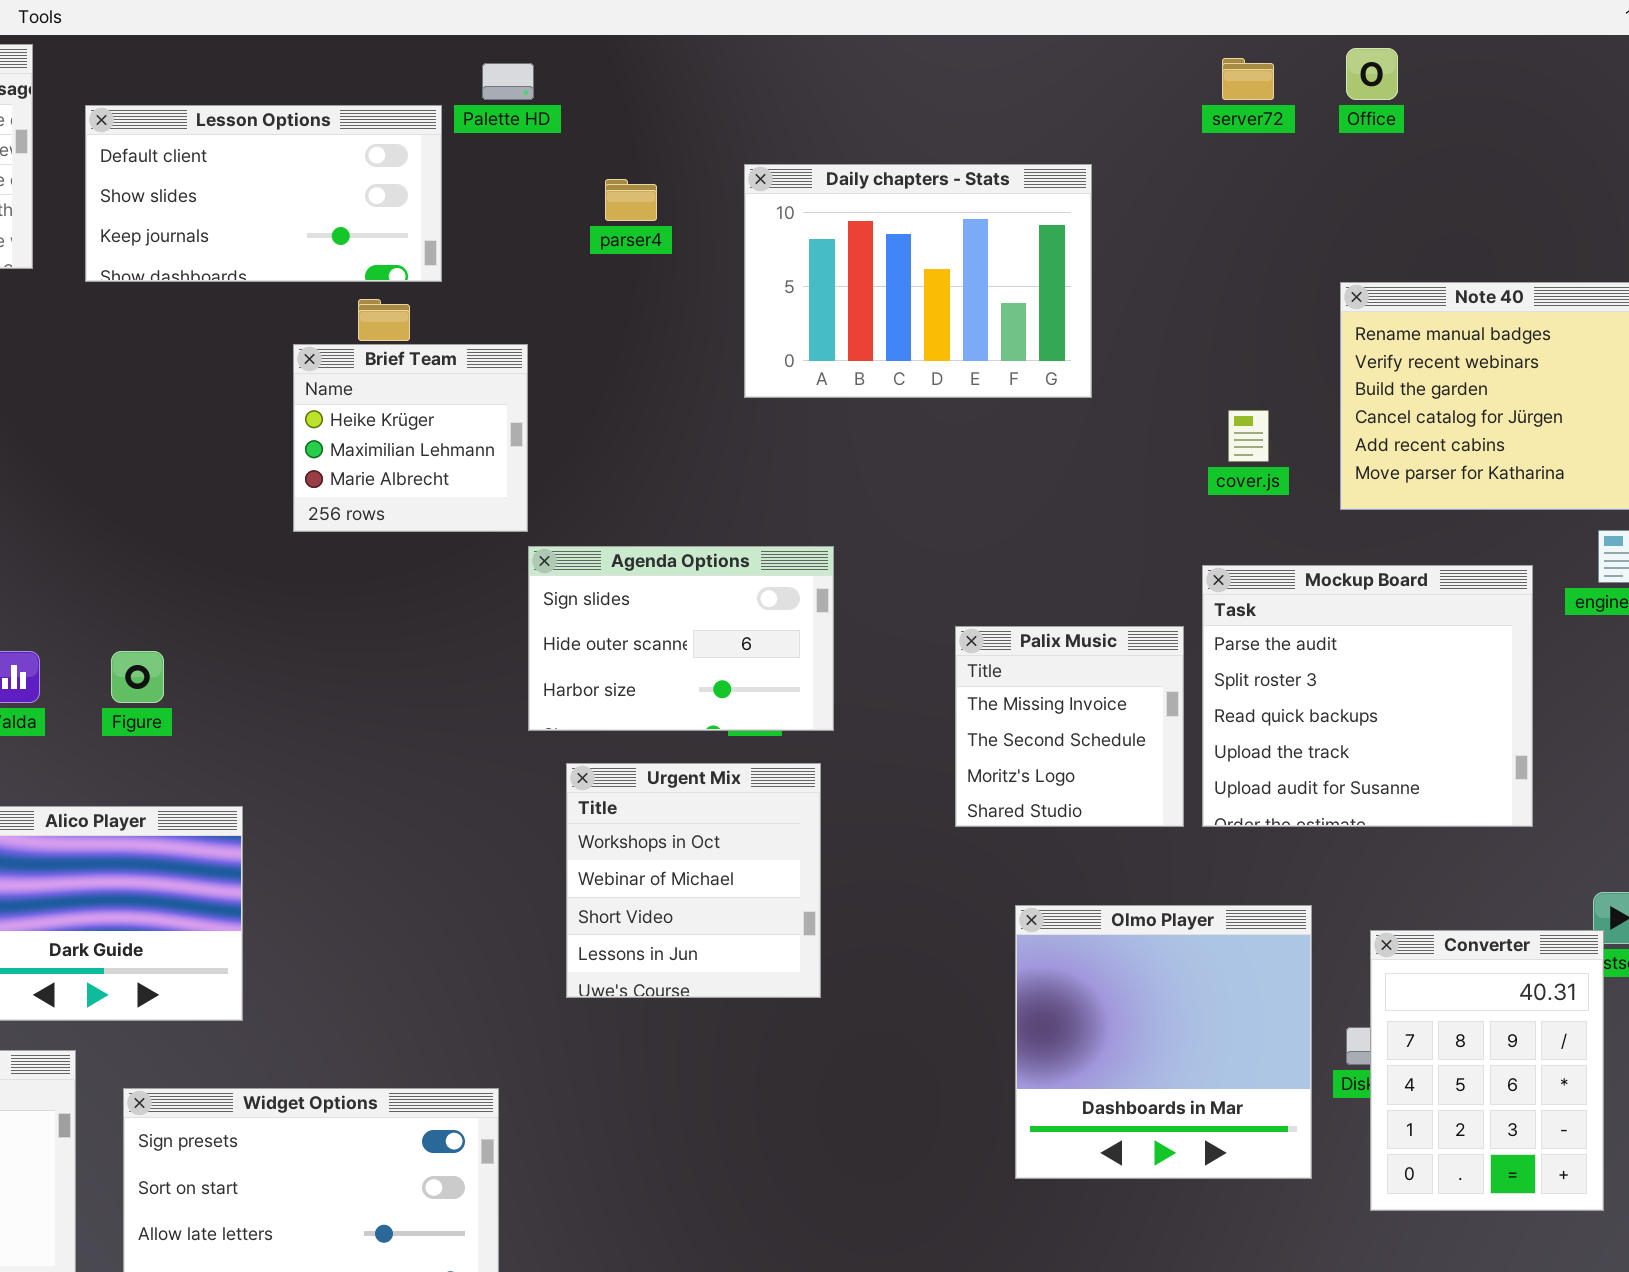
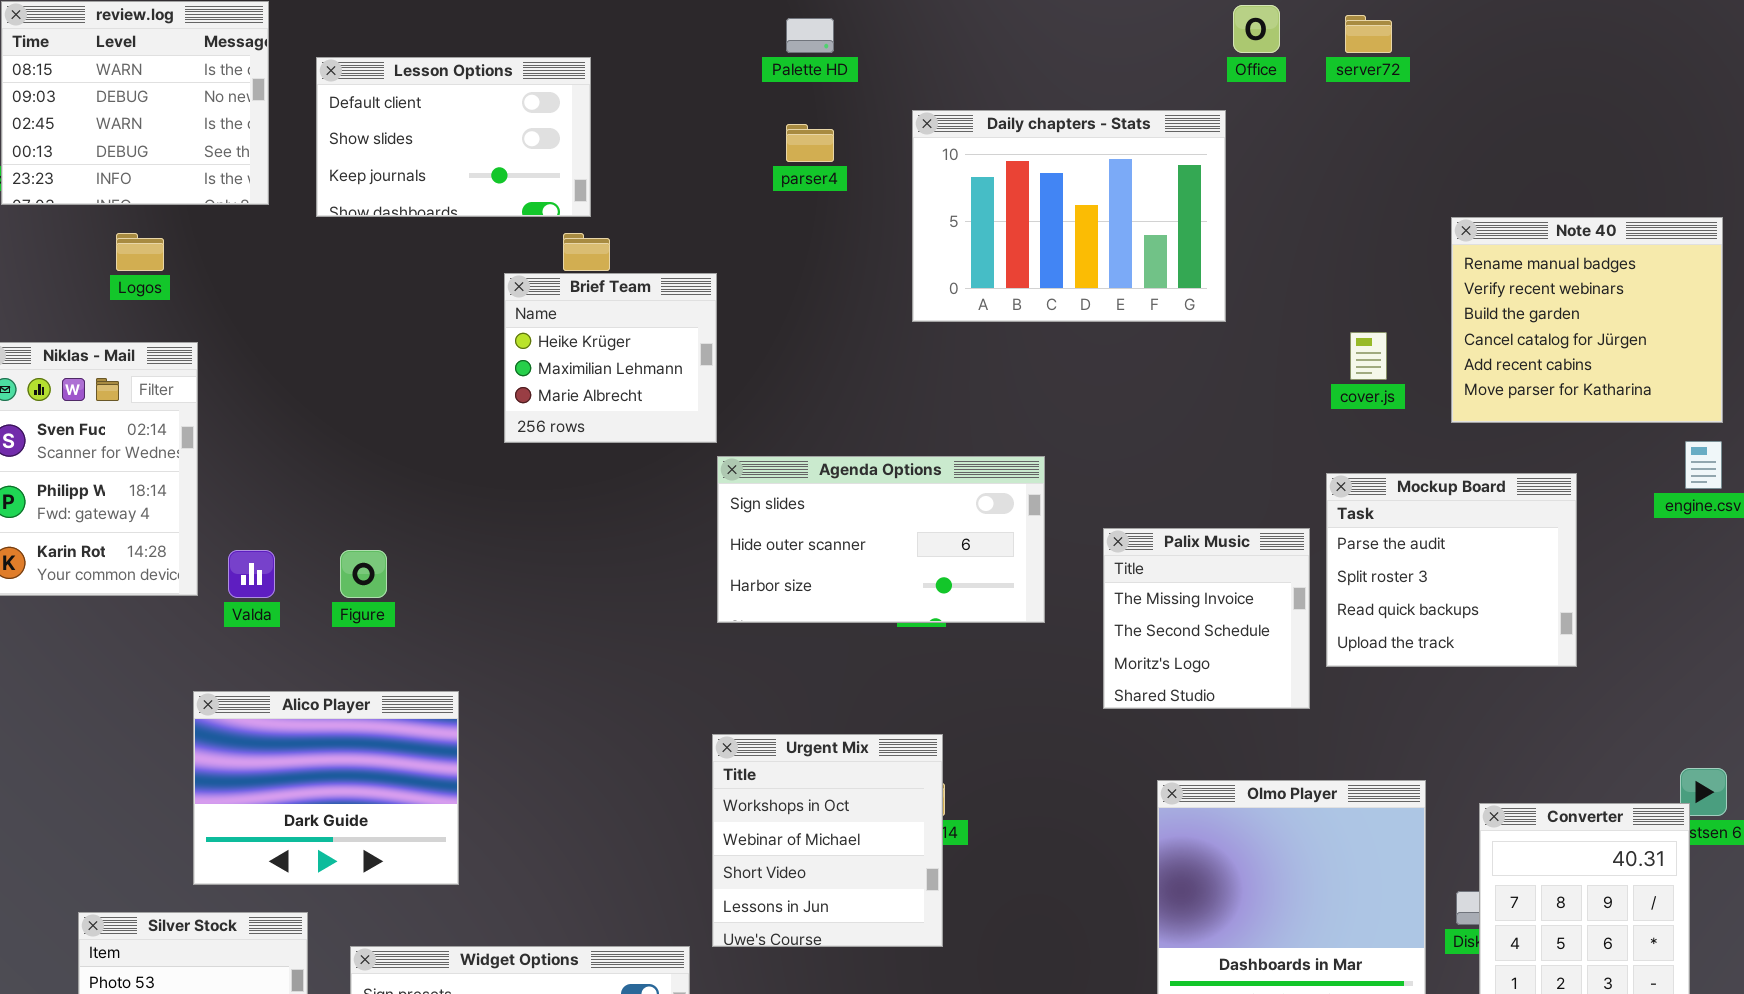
Office: [1346,48,1398,100] -> [1233,5,1280,53], moved
Palette HD: [482,63,534,100] -> [786,18,834,53], moved
Lesson Options: [85,105,442,282] -> [316,57,591,217], resized
Agenda Options: [528,546,834,731] -> [717,456,1045,623], resized
Mockup Board: [1202,565,1533,827] -> [1326,473,1577,667], resized
Urgent Mix: [566,763,821,998] -> [712,734,943,947], moved

